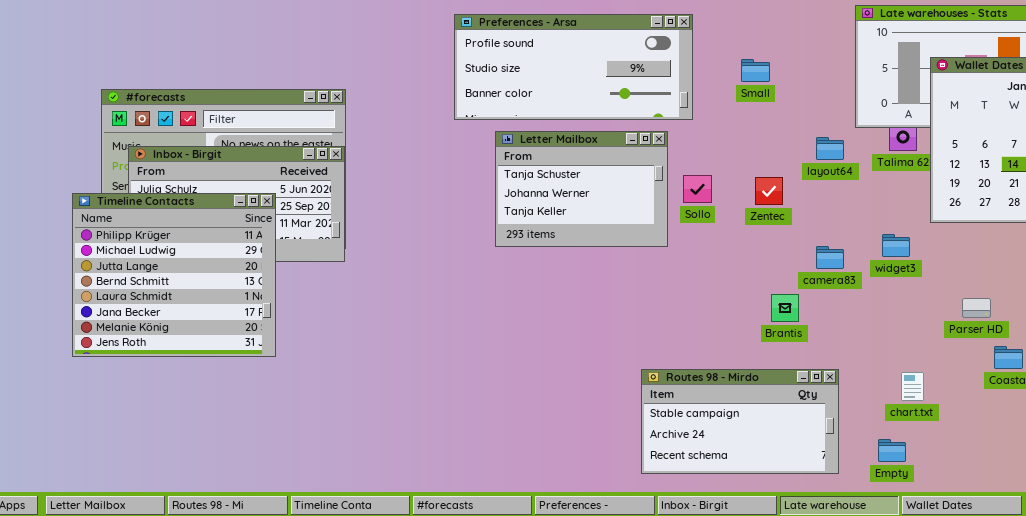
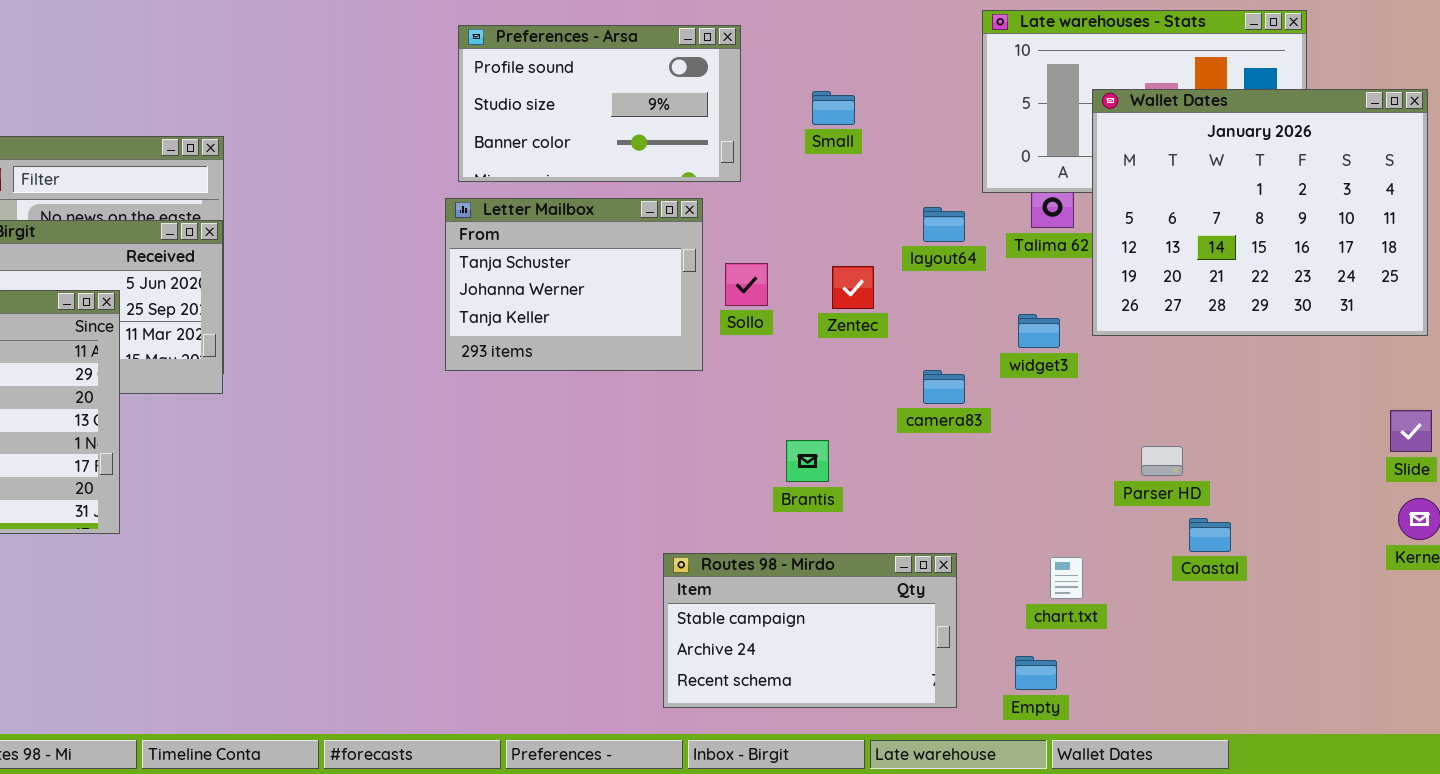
Preferences - Arsa: [454,14,693,120] -> [458,25,741,182], resized
widget3: [882,234,910,257] -> [1018,314,1060,348], moved
Brantis: [771,294,799,322] -> [786,440,829,482], moved

